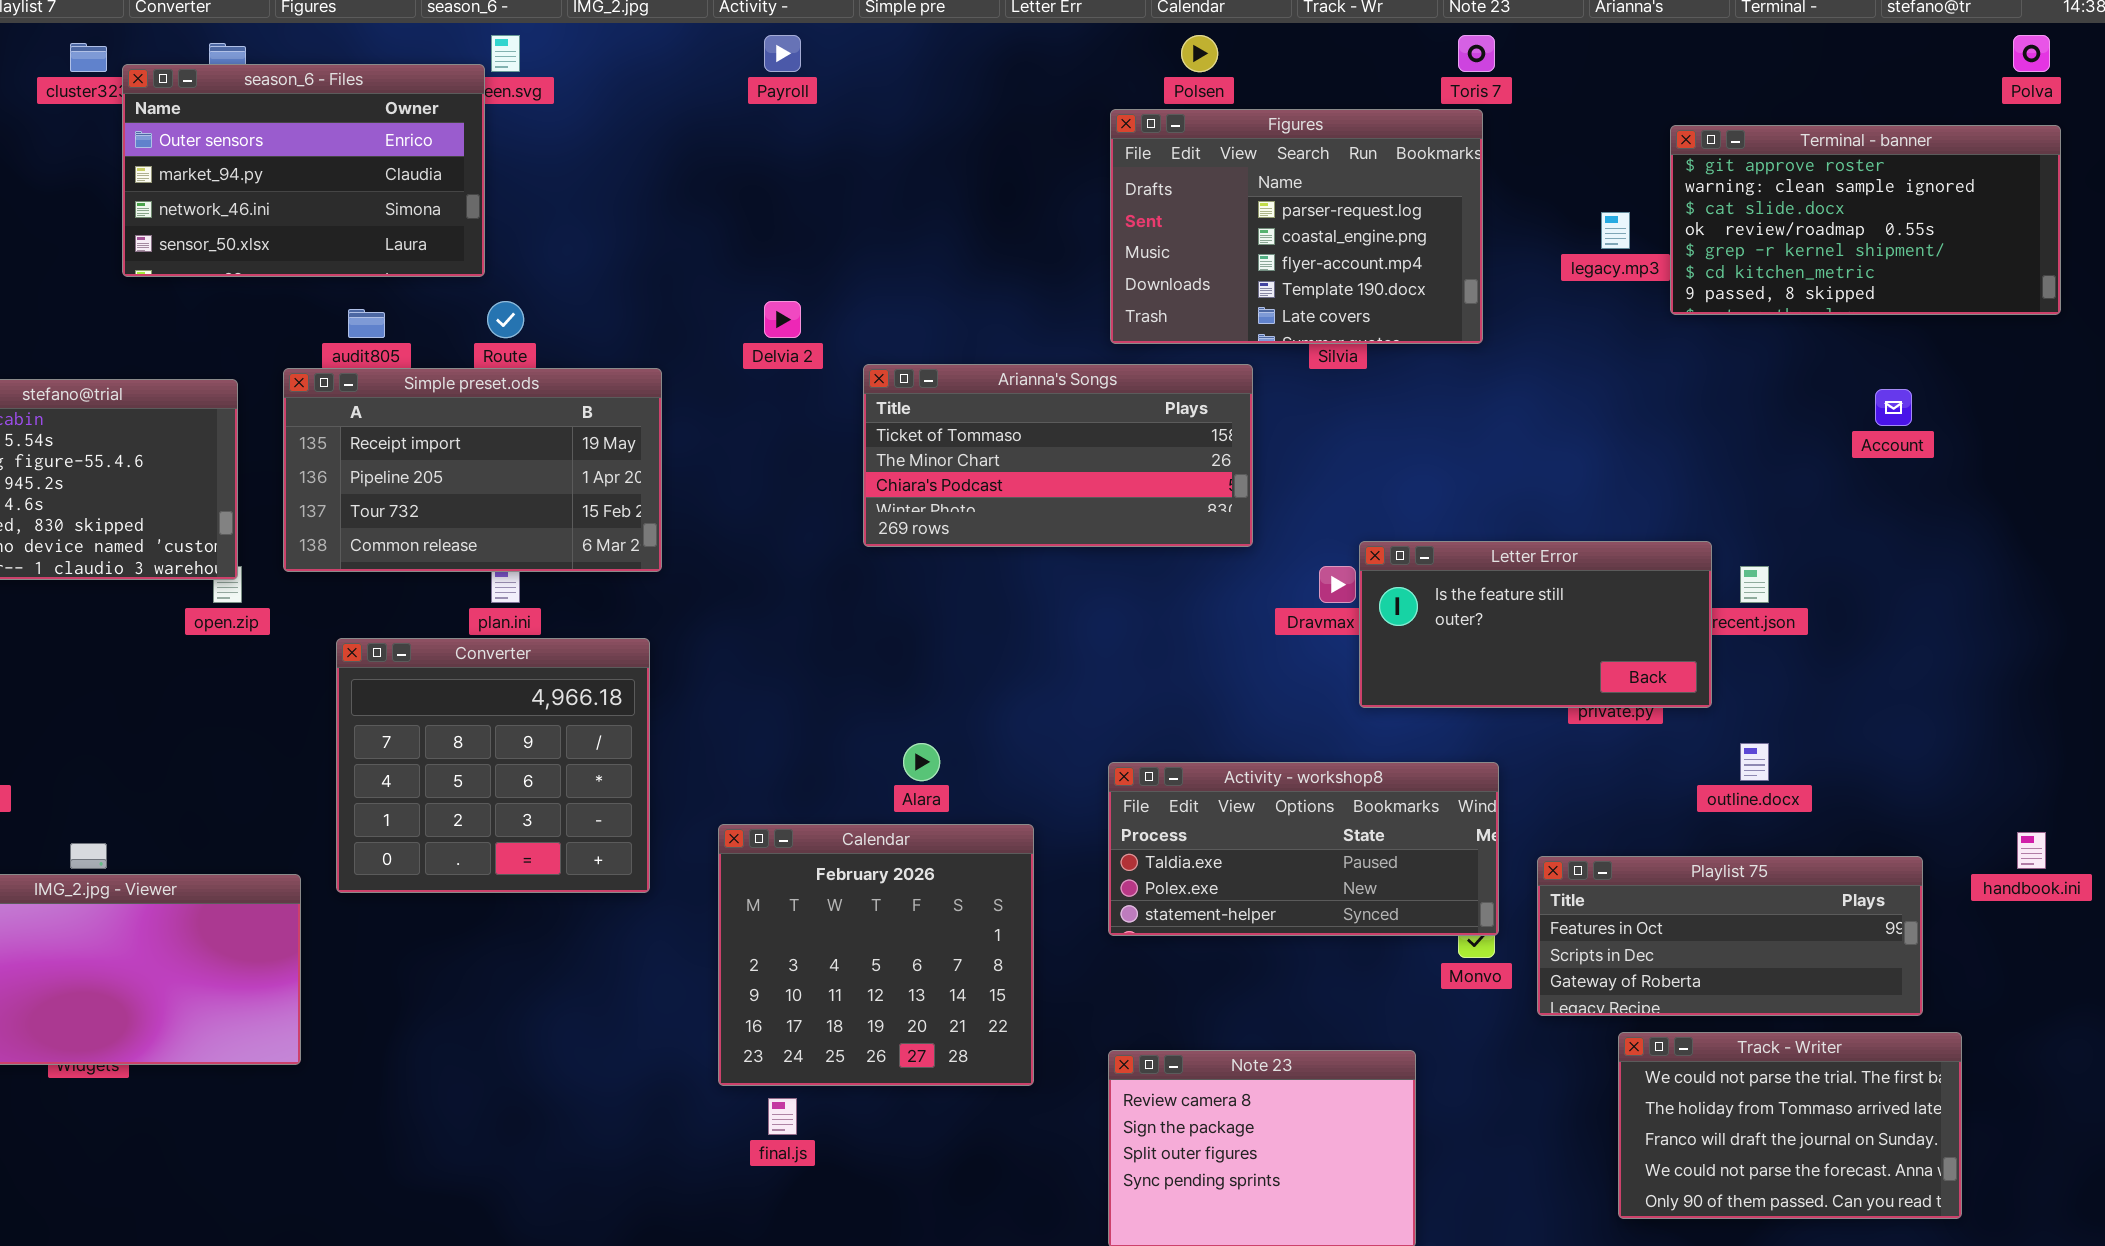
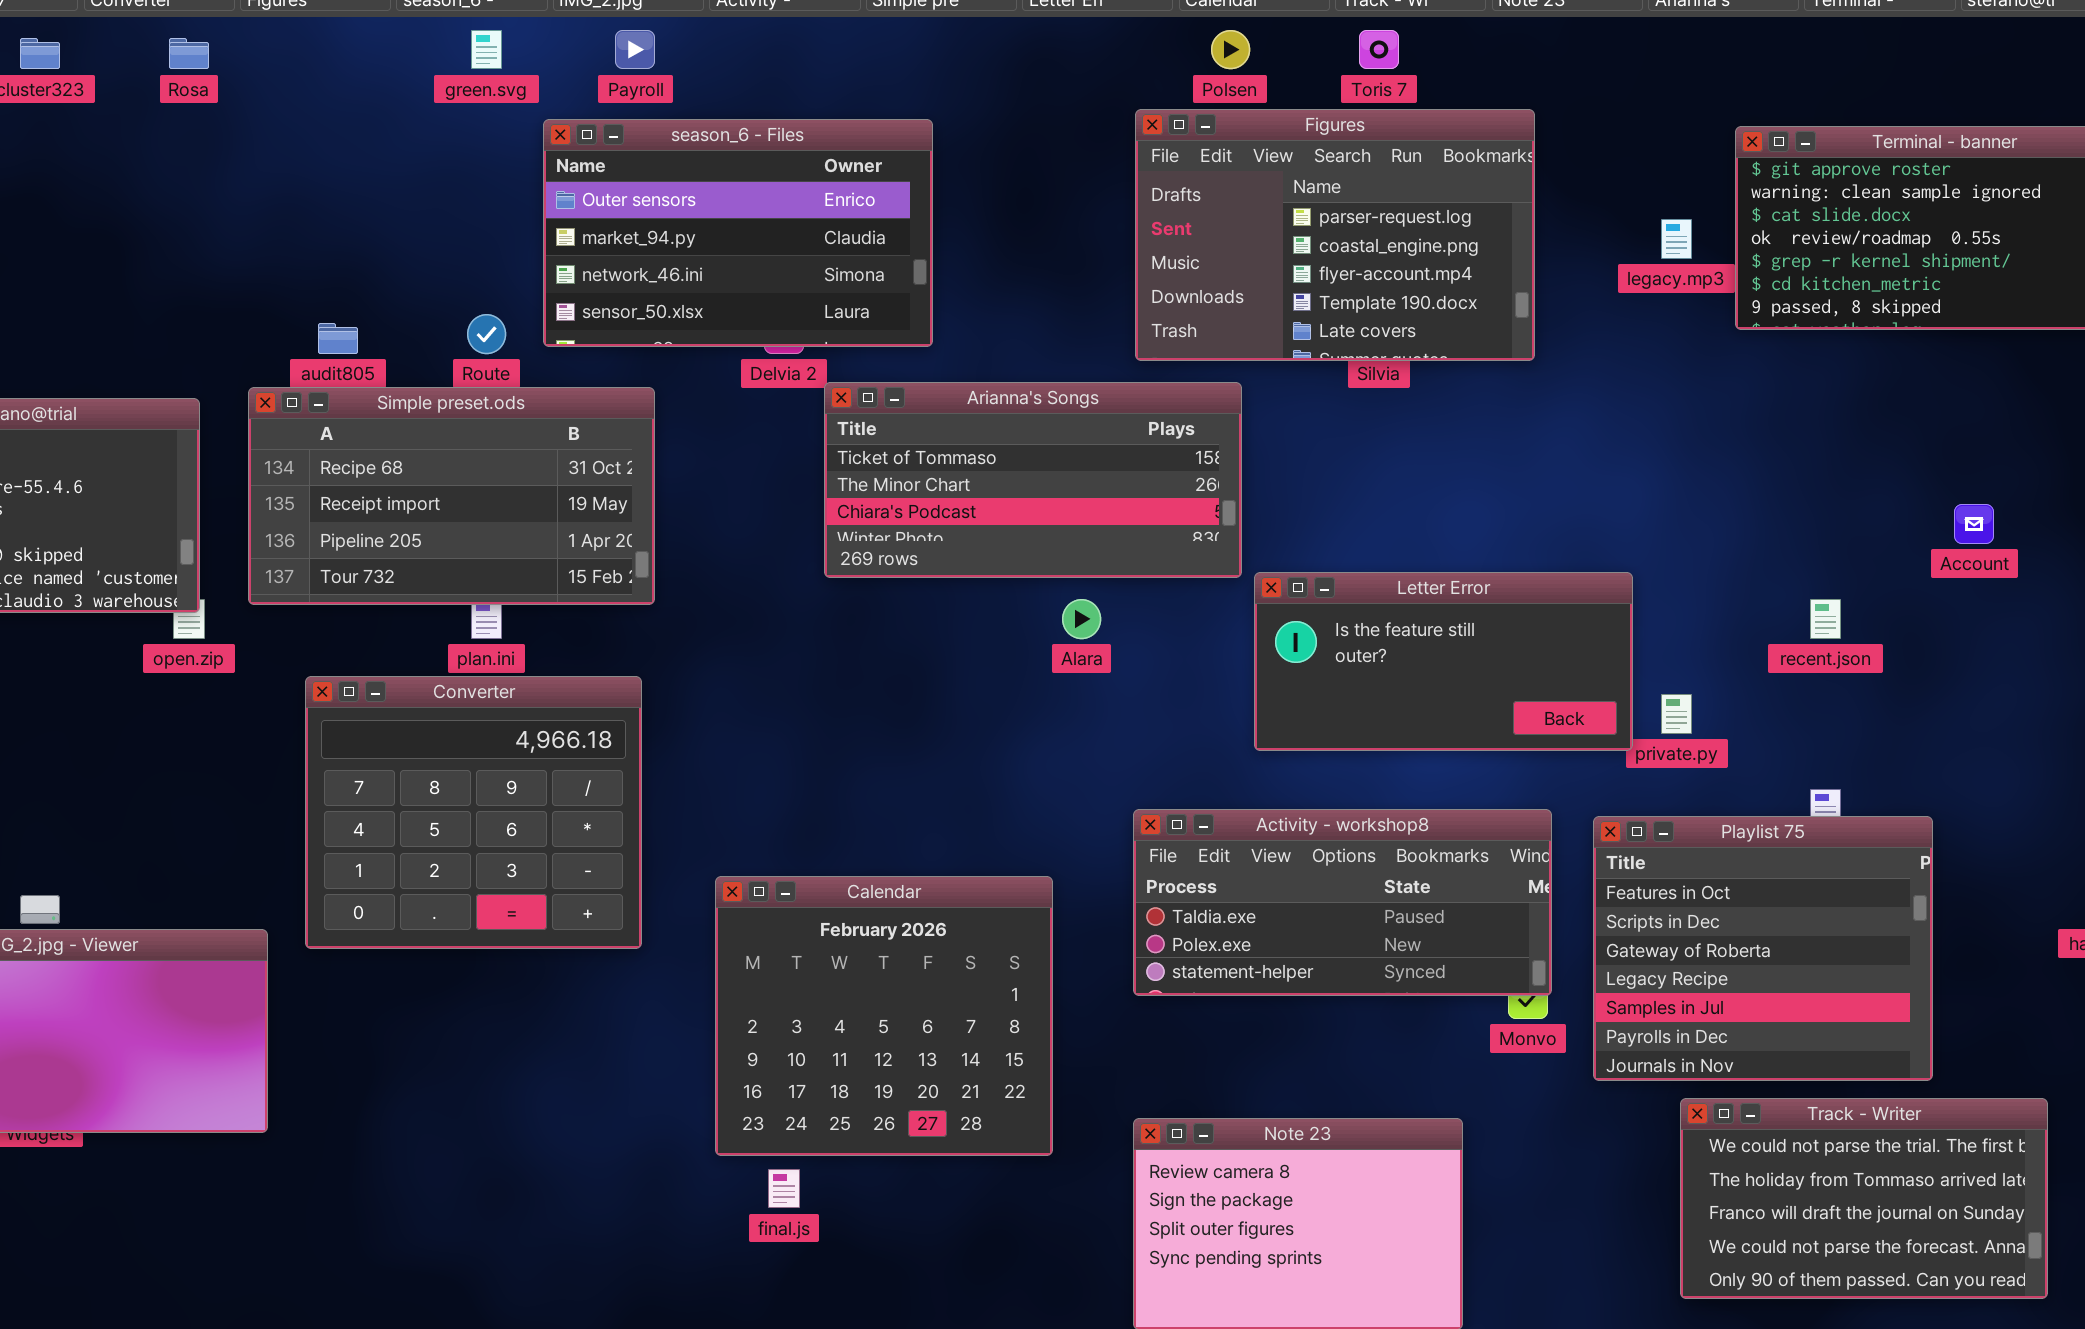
Payroll: [764,35,801,72] -> [615,30,655,69], moved
Toris 7: [1458,35,1495,72] -> [1359,30,1399,69], moved
season_6 - Files: [122,64,485,277] -> [543,119,933,347], moved
Arianna's Songs: [863,364,1253,547] -> [824,382,1242,578], moved
Simple preset.ods: [283,368,662,572] -> [248,387,655,605], scrolled up 1 row
Account: [1875,389,1912,426] -> [1954,504,1994,544], moved
Letter Error: [1359,541,1712,708] -> [1254,572,1633,751], moved
Alara: [903,743,940,781] -> [1062,599,1101,639], moved
Playlist 75: [1537,856,1923,1016] -> [1593,816,1933,1081], resized

